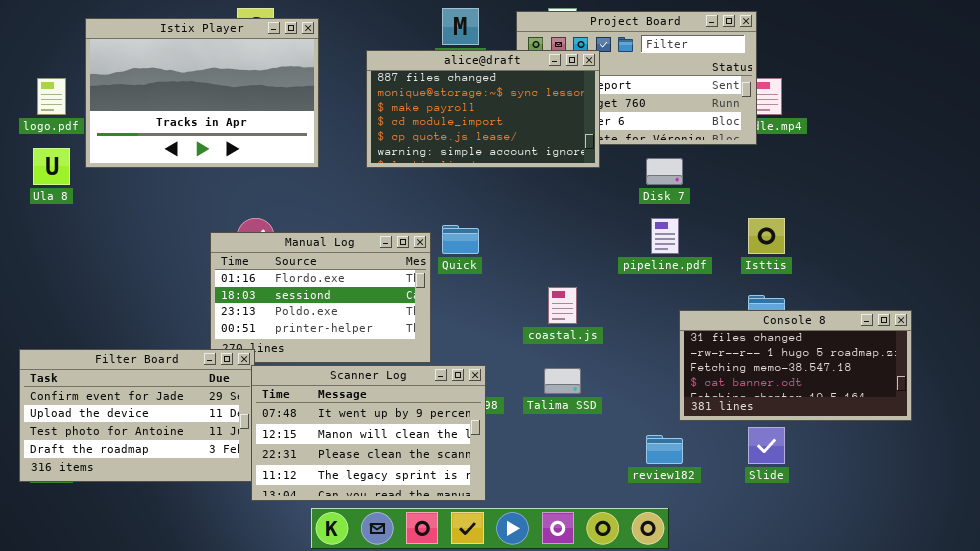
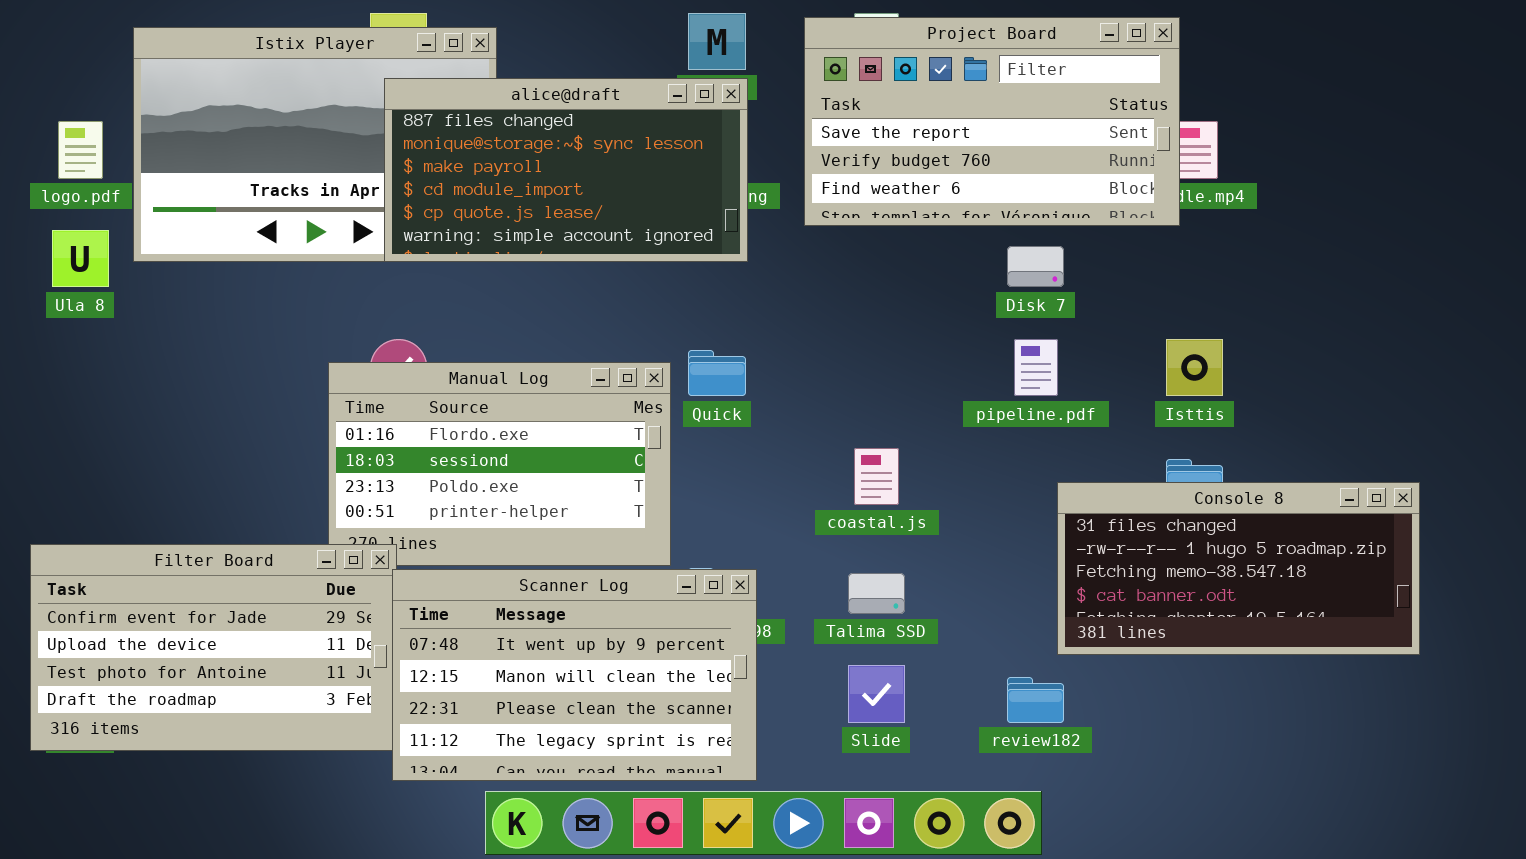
alice@draft: [366,50,600,168] -> [384,78,748,262], moved
Slide: [748,427,785,464] -> [848,665,905,723], moved

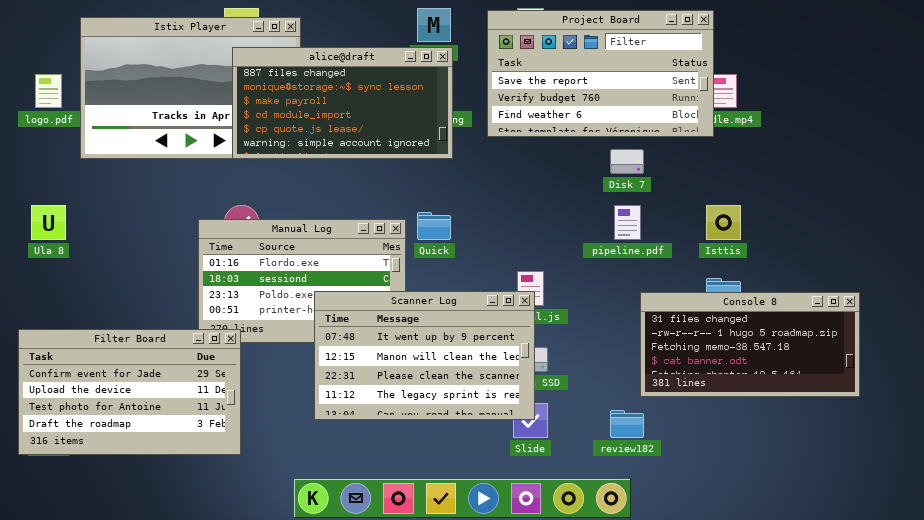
Ula 8: [52,230,109,287] -> [31,205,66,240], moved
Scanner Log: [392,569,757,781] -> [314,291,535,420], moved

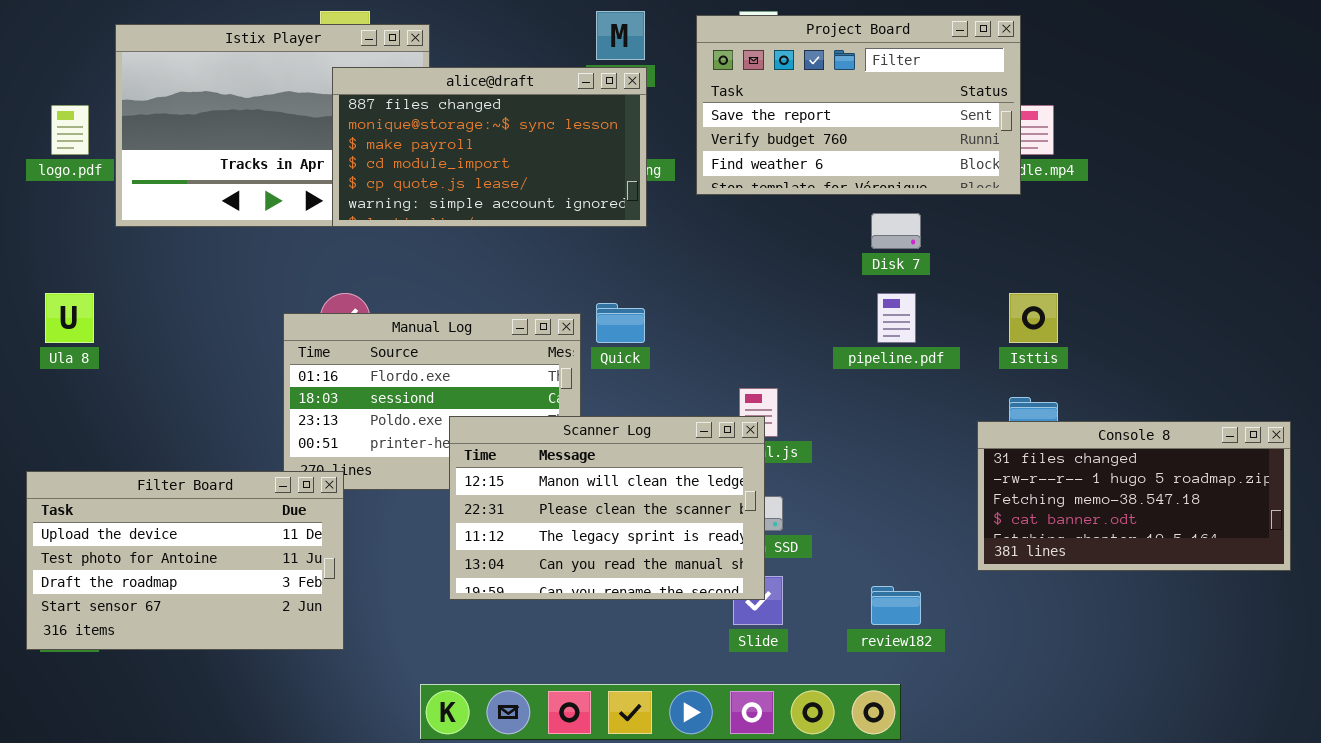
Scanner Log: [314,291,535,420] -> [449,416,765,600], scrolled down 1 row
Console 8: [640,292,860,397] -> [977,421,1291,571], moved
Filter Board: [18,329,241,455] -> [26,471,344,650], scrolled down 1 row

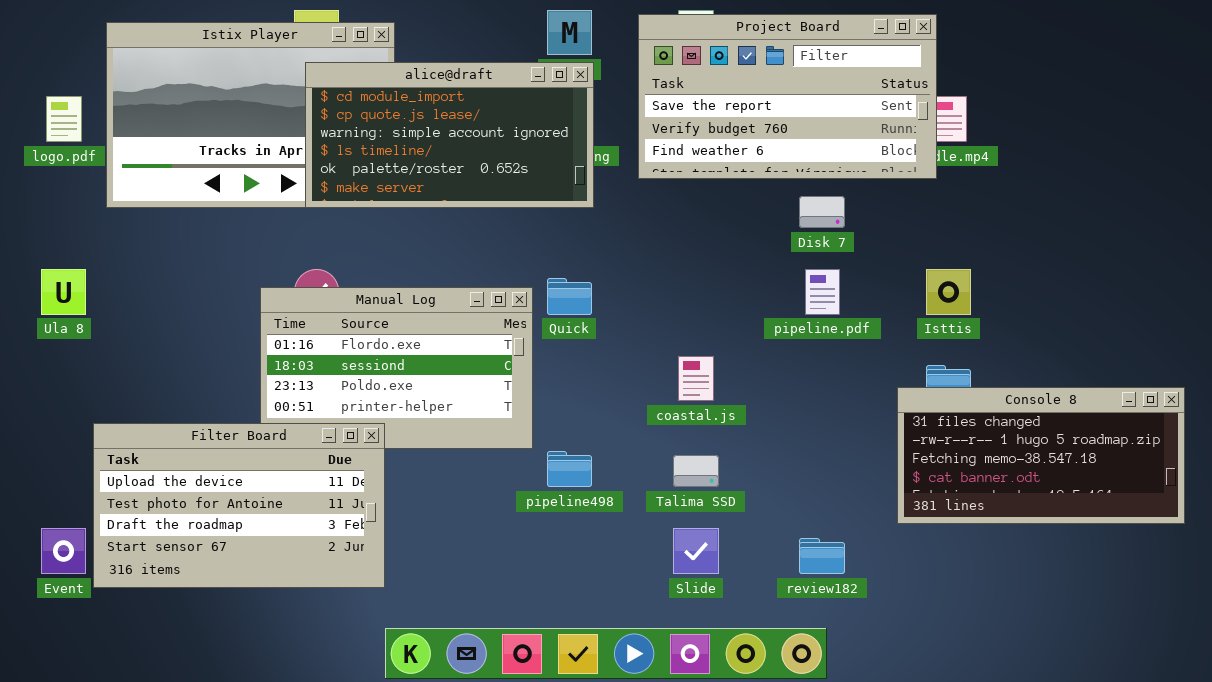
alice@draft: [332,67,647,227] -> [305,62,594,208], scrolled down 3 rows
Scanner Log: [449,416,765,600] -> none, closed
Filter Board: [26,471,344,650] -> [93,423,385,588], moved

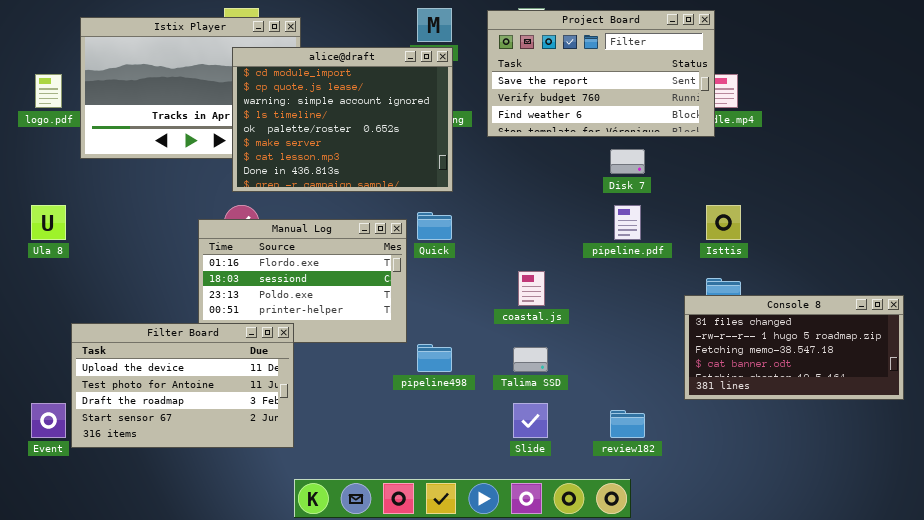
alice@draft: [305,62,594,208] -> [232,47,453,192], resized

